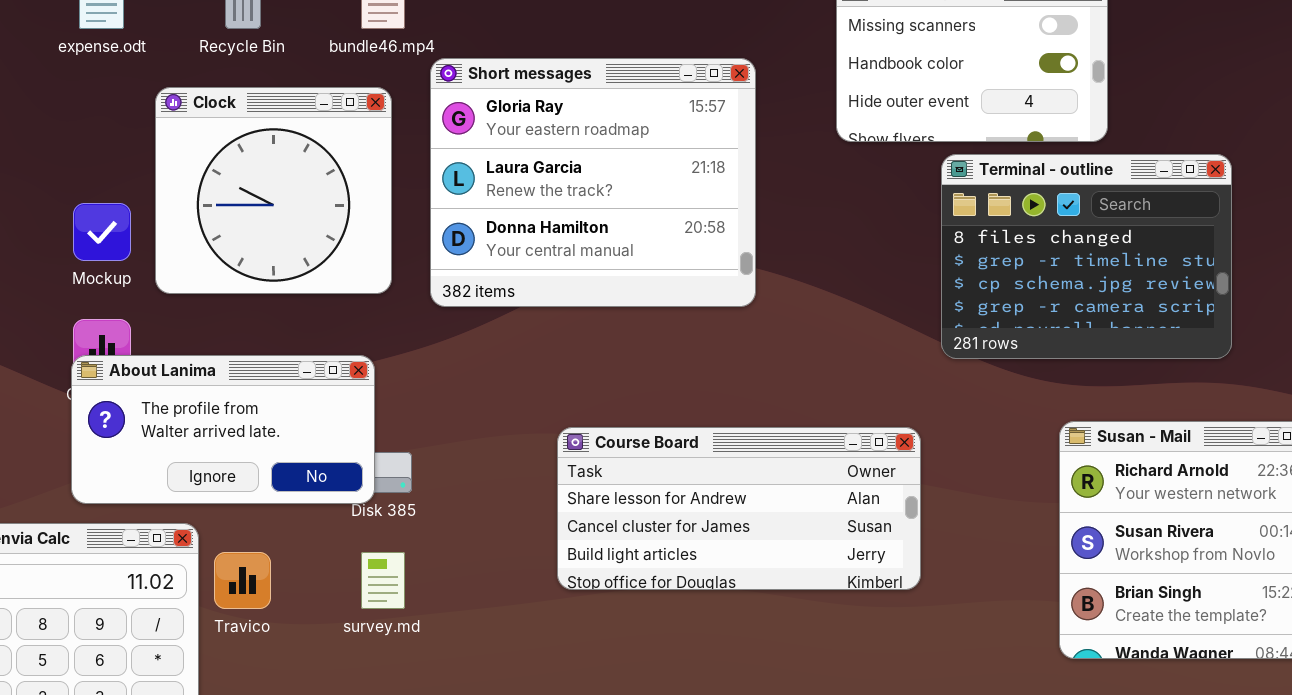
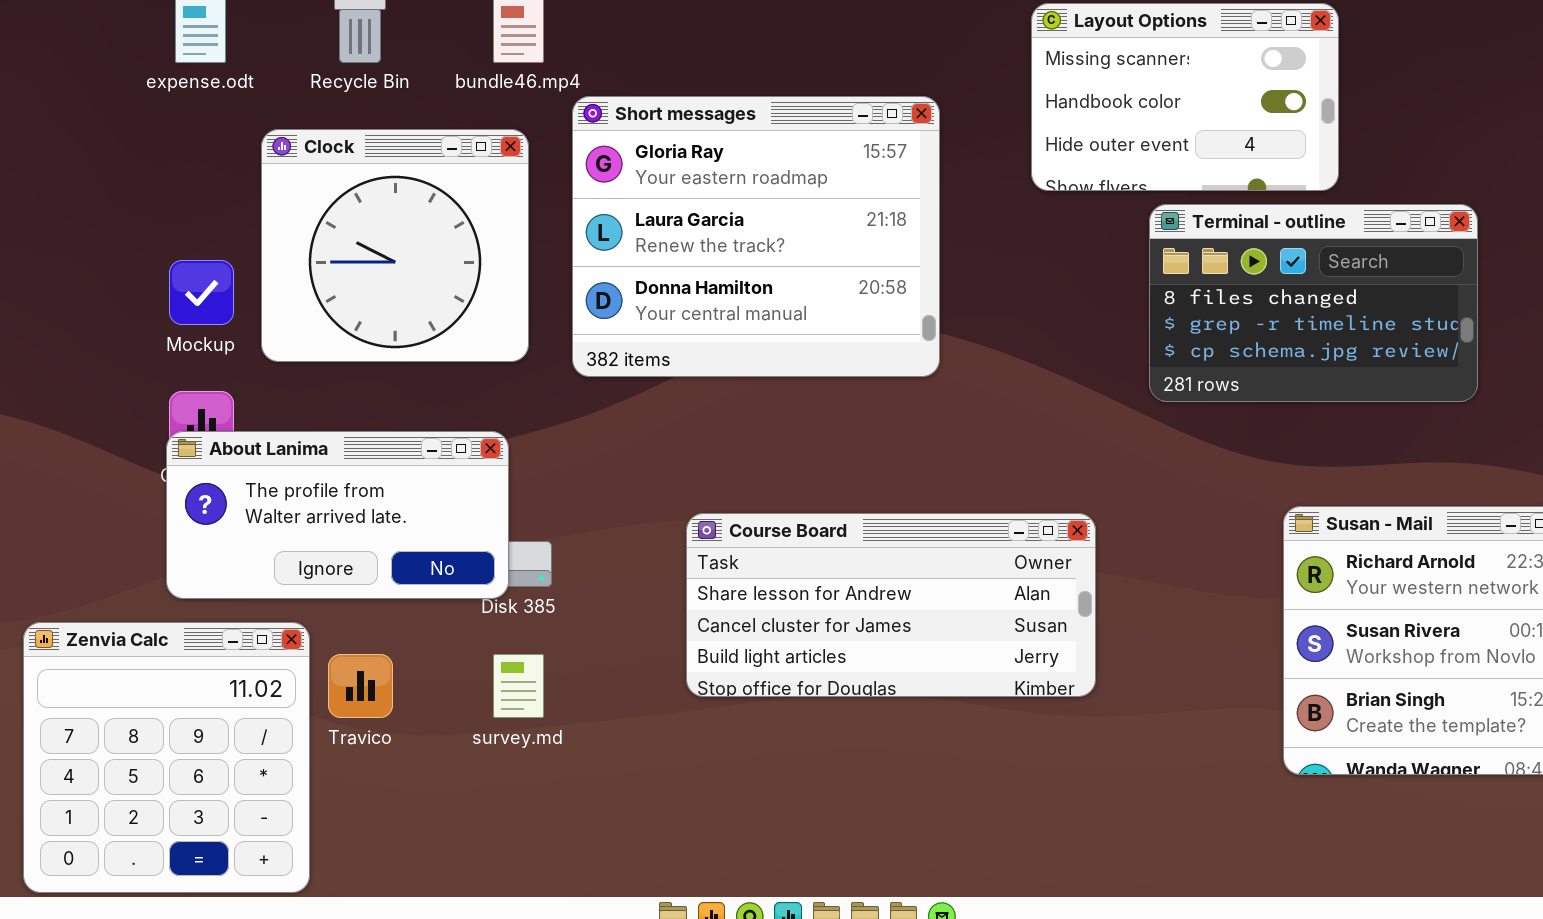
Terminal - outline: [941,154,1232,359] -> [1149,204,1478,402], resized
Course Board: [557,427,921,590] -> [686,513,1096,697], moved

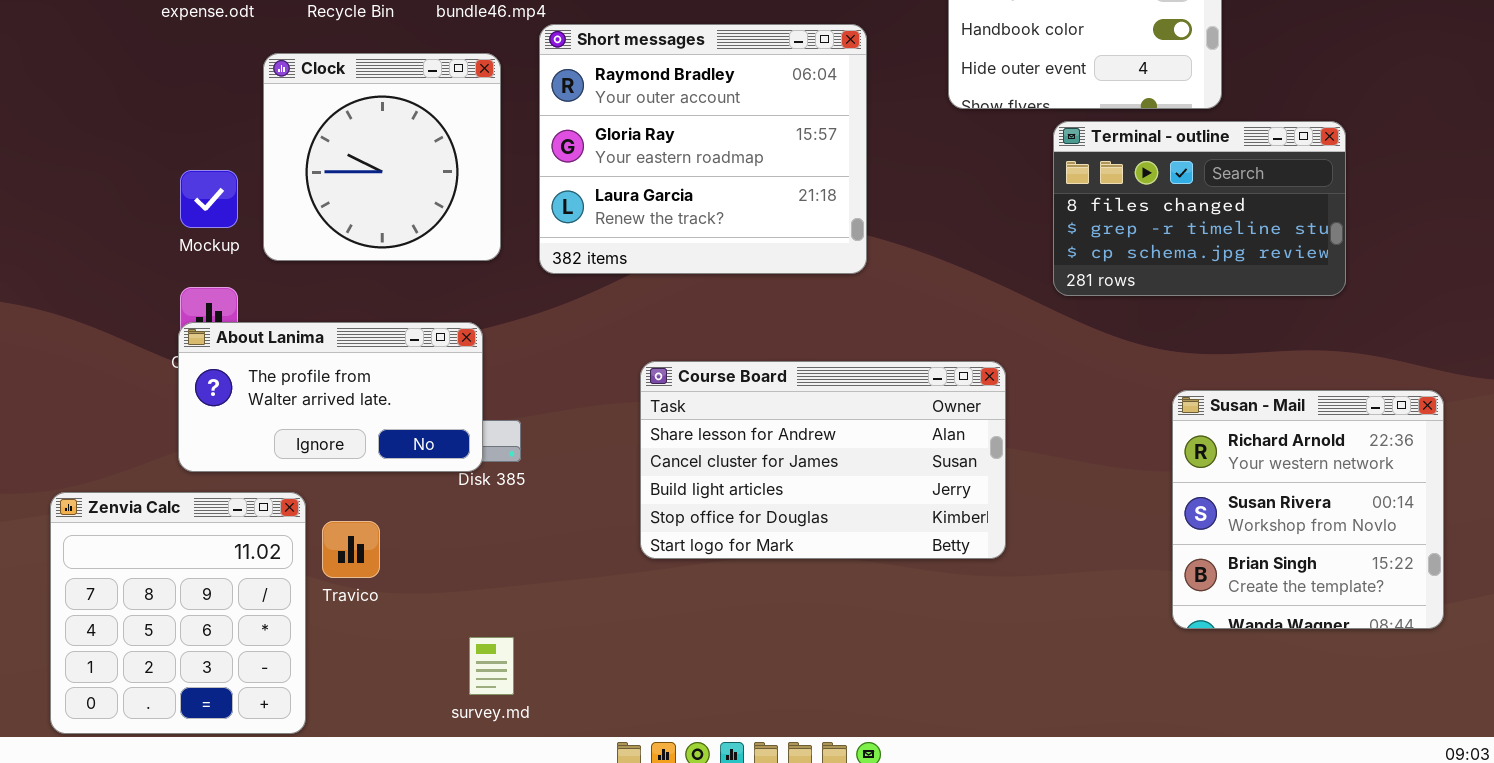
Short messages: [572,96,940,377] -> [539,24,867,274], scrolled up 1 row
Course Board: [686,513,1096,697] -> [640,361,1006,559], resized
survey.md: [493,654,544,718] -> [469,637,514,695], moved

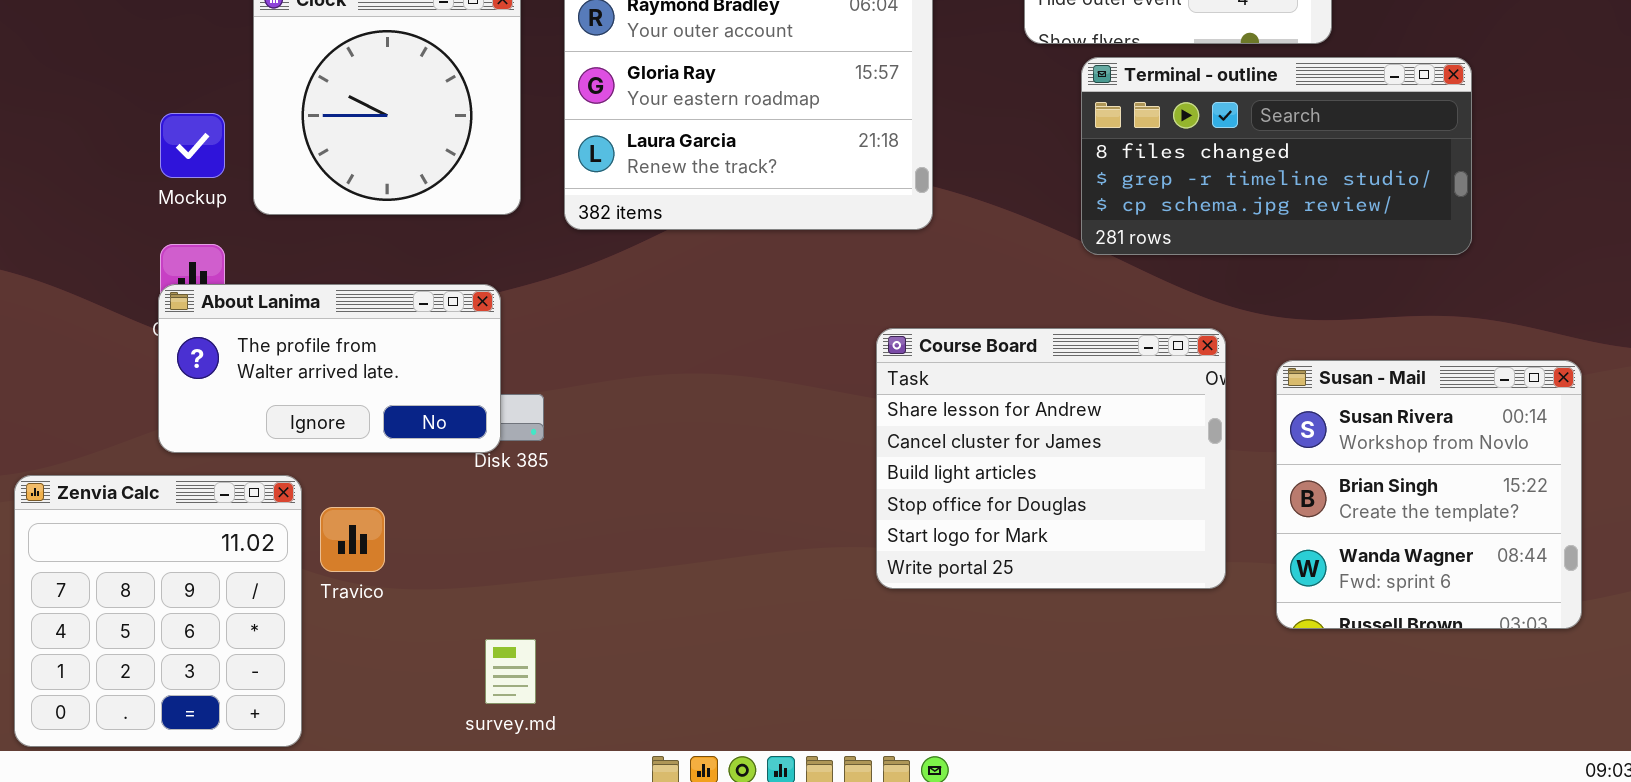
Terminal - outline: [1053,121,1346,296] -> [1081,57,1472,255], resized
Course Board: [640,361,1006,559] -> [876,328,1226,589], moved, resized
Susan - Mail: [1172,390,1444,629] -> [1276,360,1582,629], scrolled down 1 row

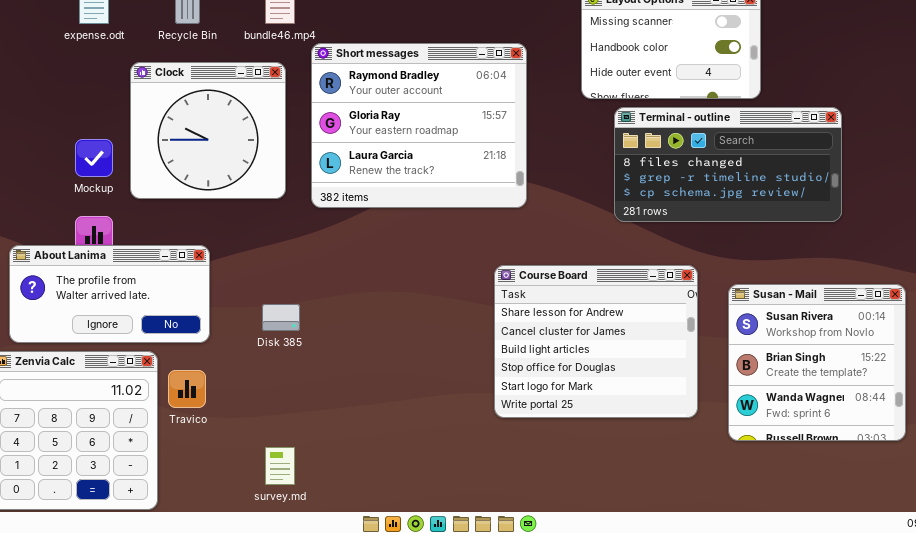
About Lanima: [158,284,501,453] -> [9,245,210,343], moved

